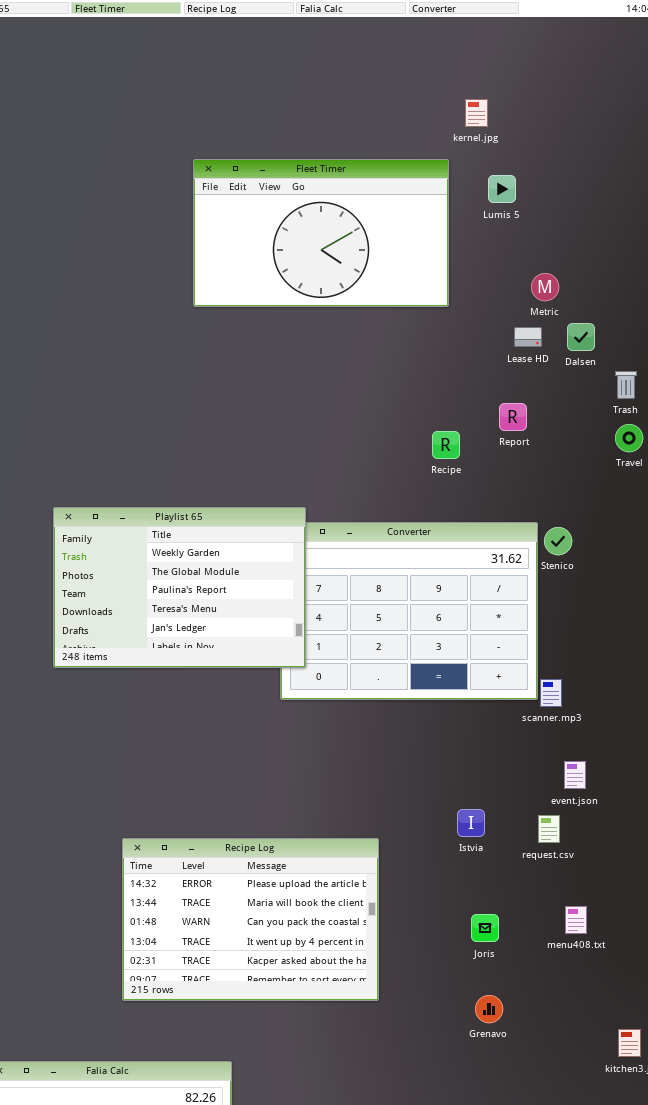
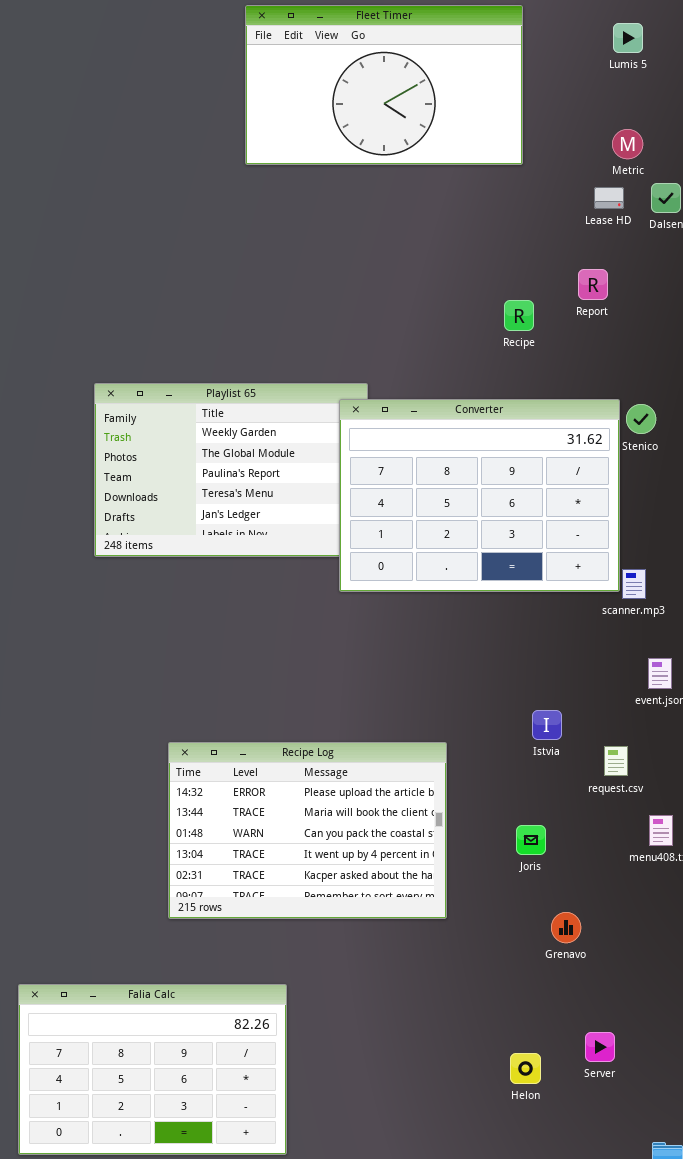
Lumis 5: [488,175,516,203] -> [613,23,643,53], moved
Converter: [280,522,538,700] -> [339,399,620,592], raised
request.csv: [538,815,560,843] -> [604,746,628,776], moved
Joris: [471,914,499,942] -> [516,825,546,855], moved

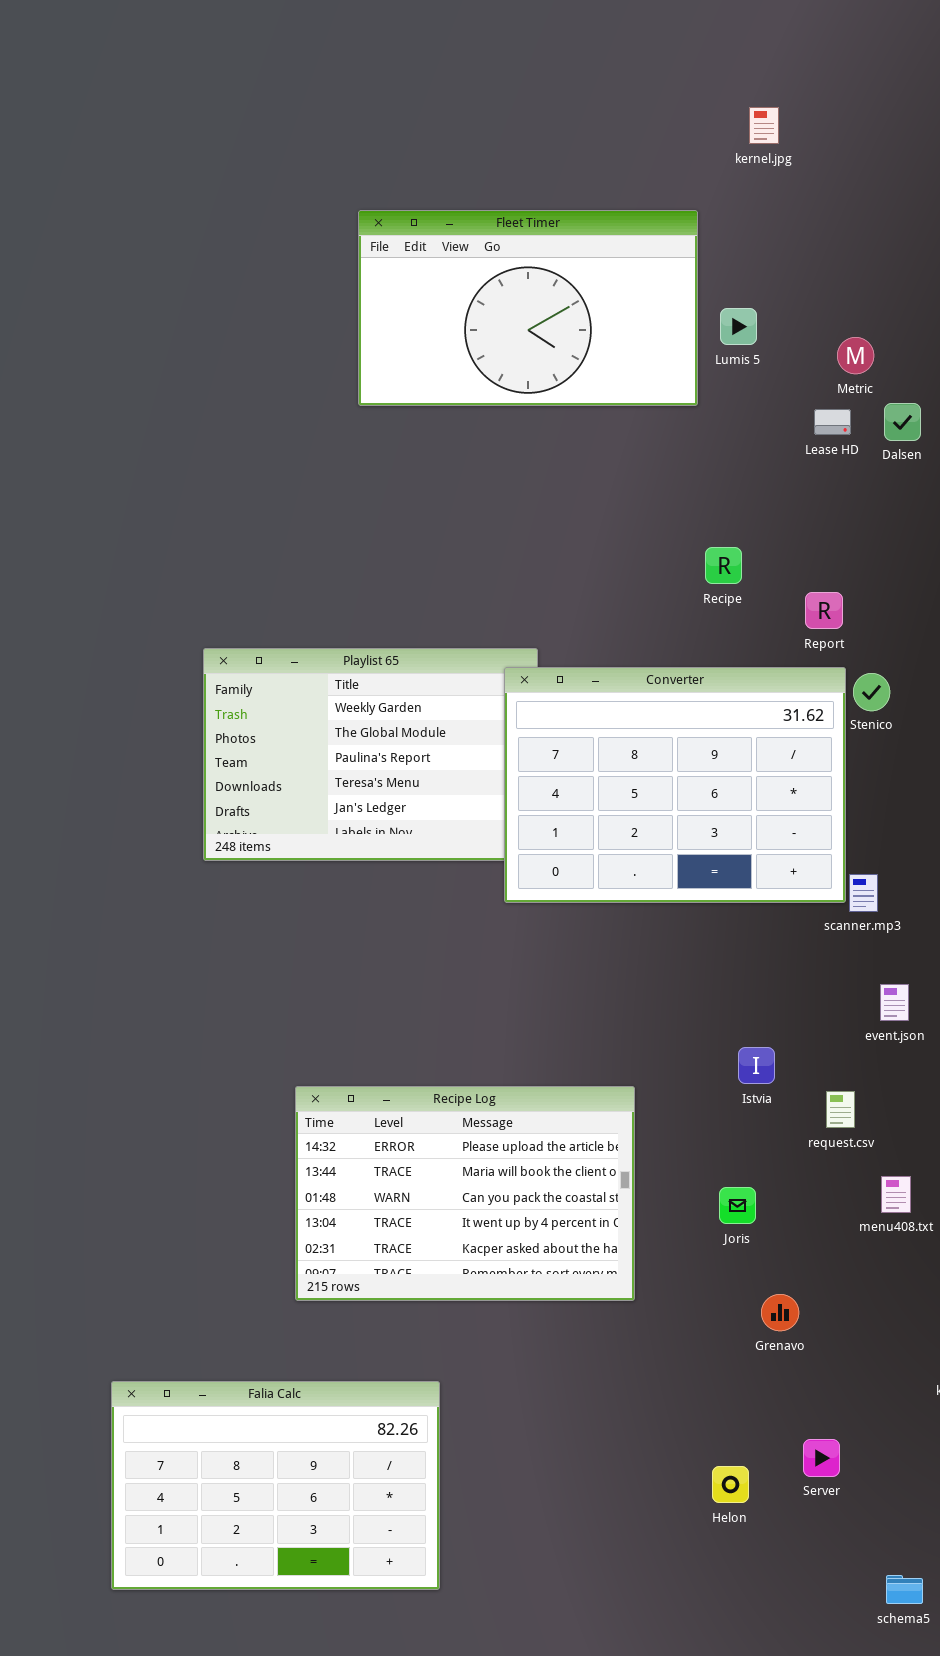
Fleet Timer: [245,5,523,165] -> [358,210,698,406], moved
Lumis 5: [613,23,643,53] -> [720,308,757,345], moved
Report: [578,269,608,300] -> [805,592,843,629], moved

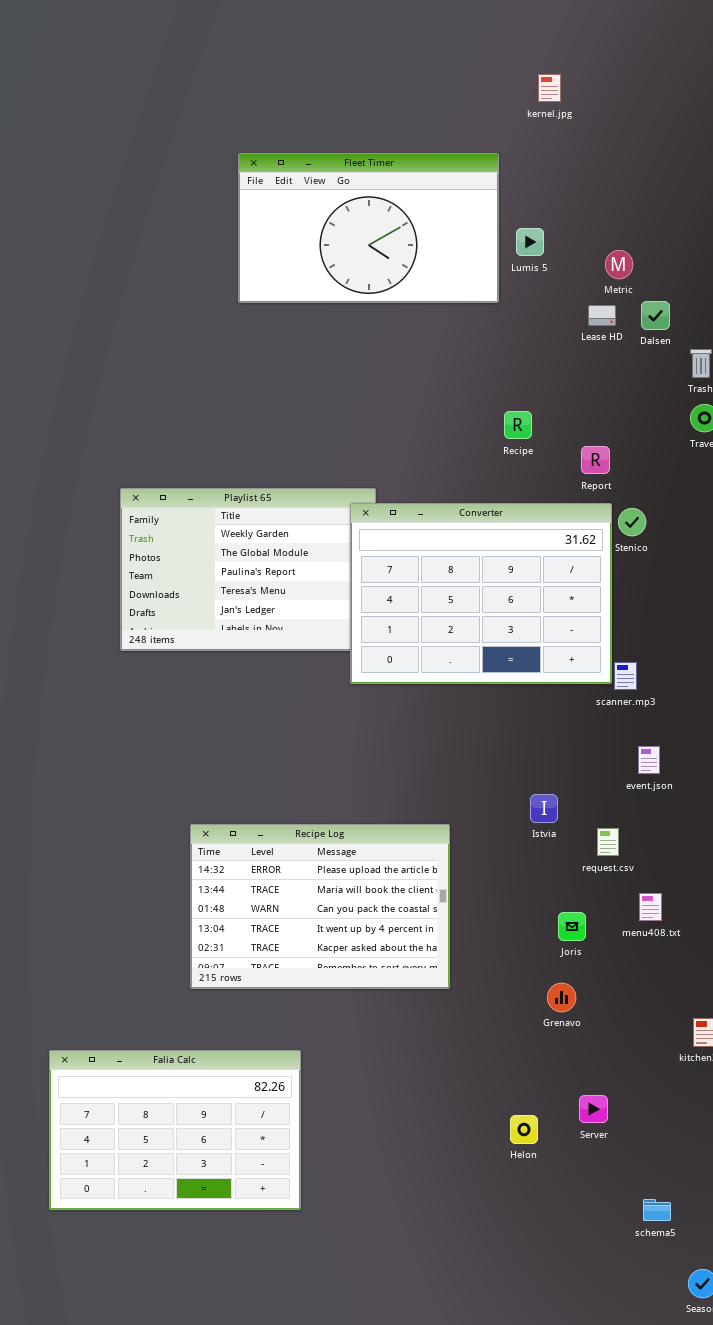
Joris: [719,1187,756,1224] -> [558,912,586,941], moved

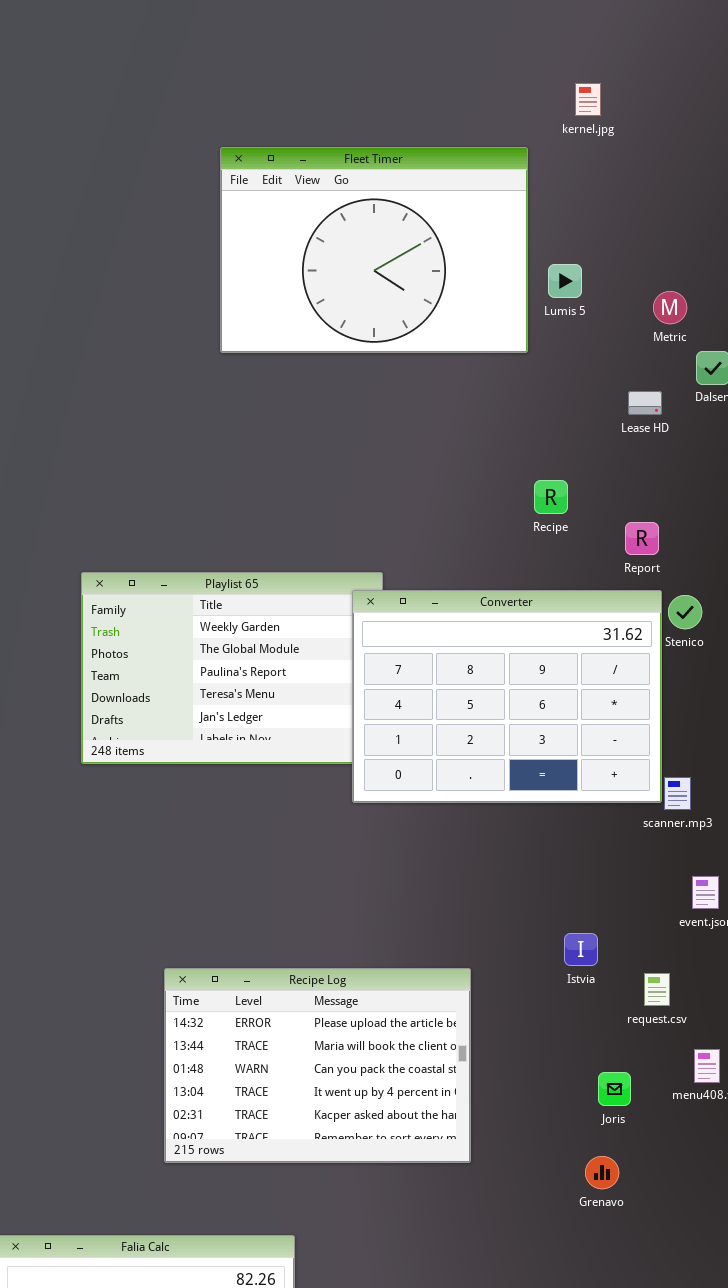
Fleet Timer: [238,153,499,303] -> [220,147,528,353], resized
Lease HD: [588,305,616,326] -> [628,391,662,415], moved

